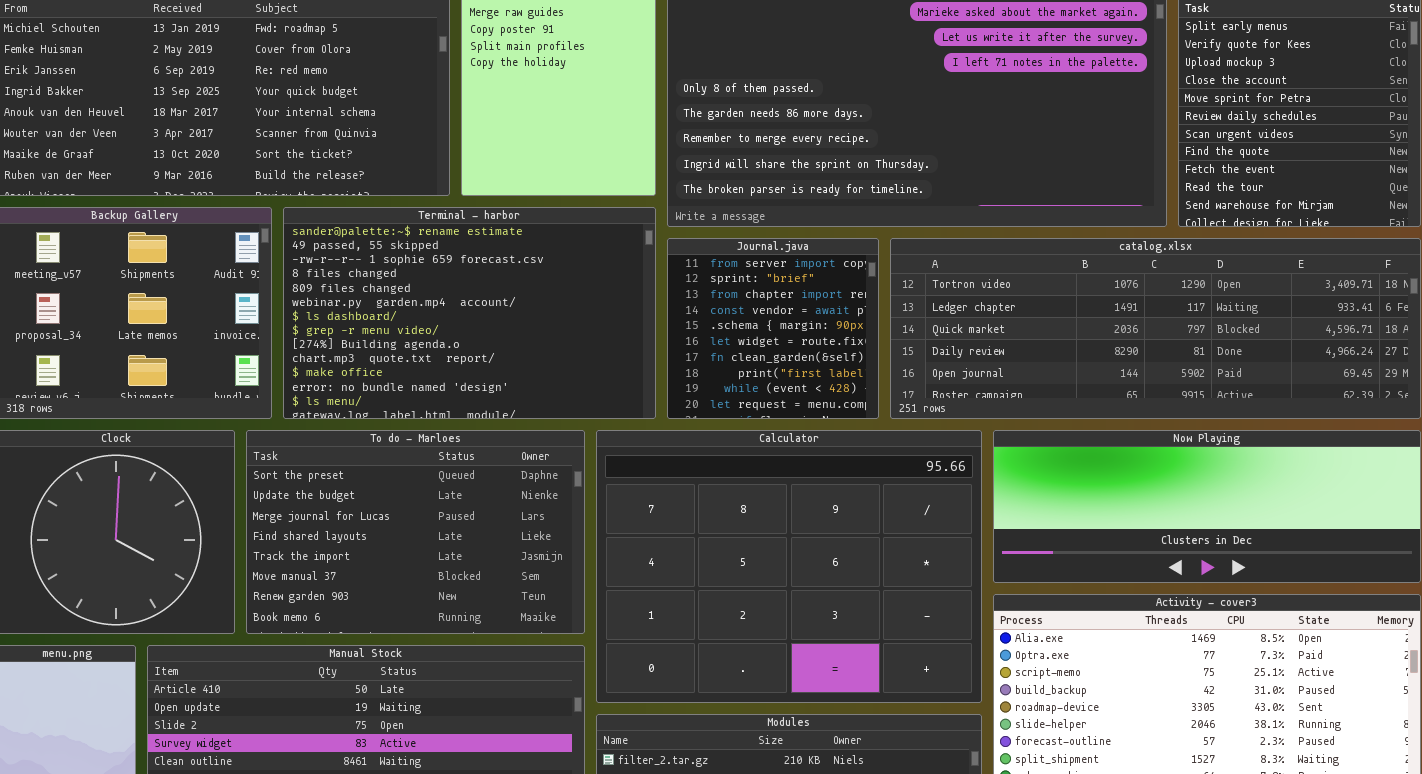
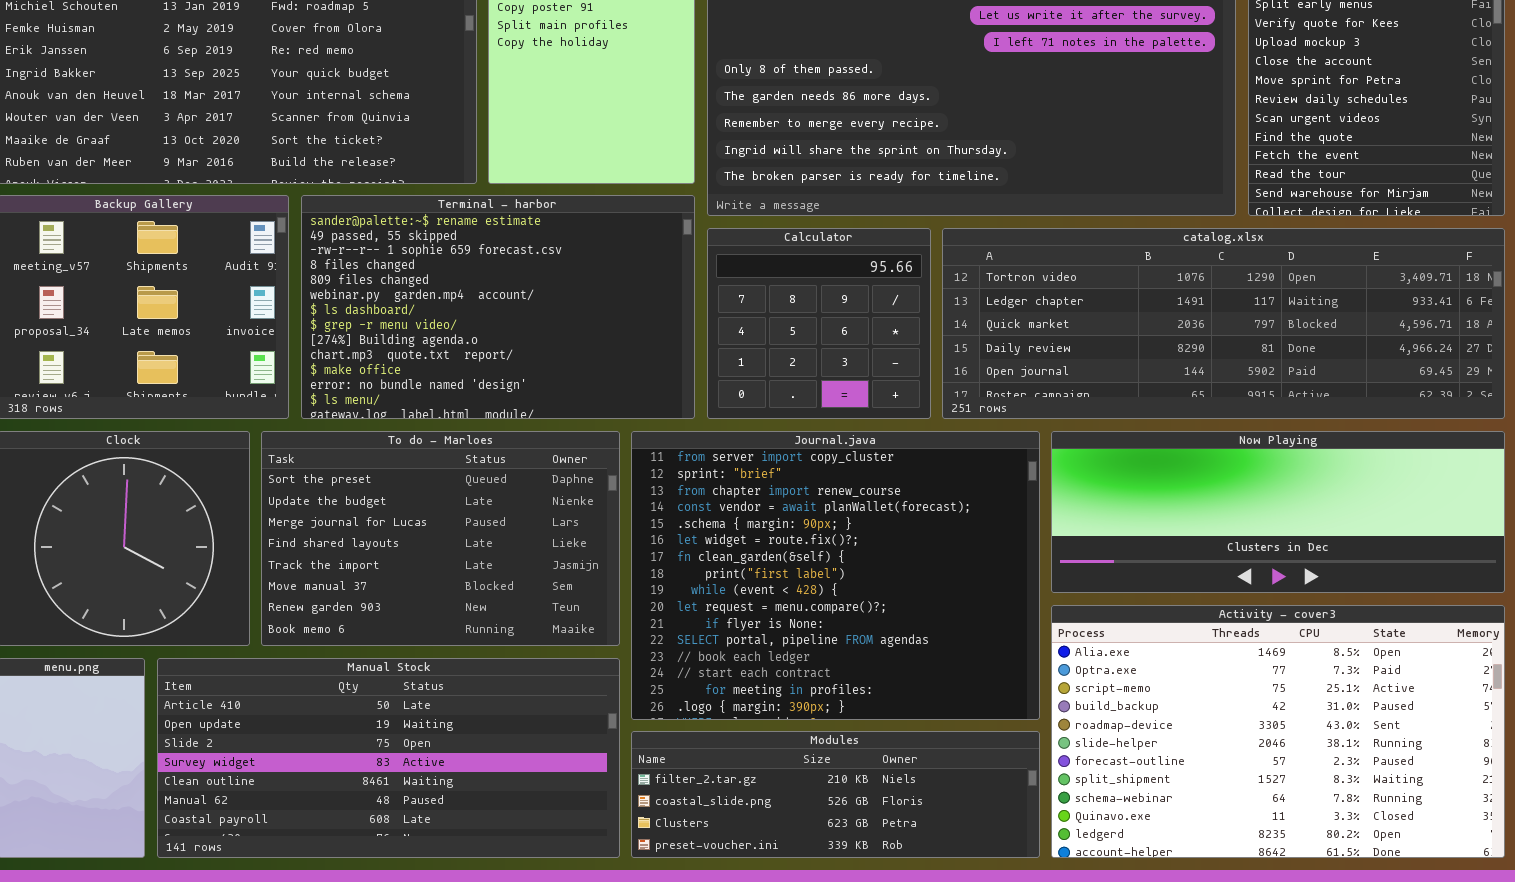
Journal.java: [667,238,879,419] -> [631,431,1040,720], moved, resized
Calculator: [596,430,982,703] -> [707,228,931,419], moved, resized

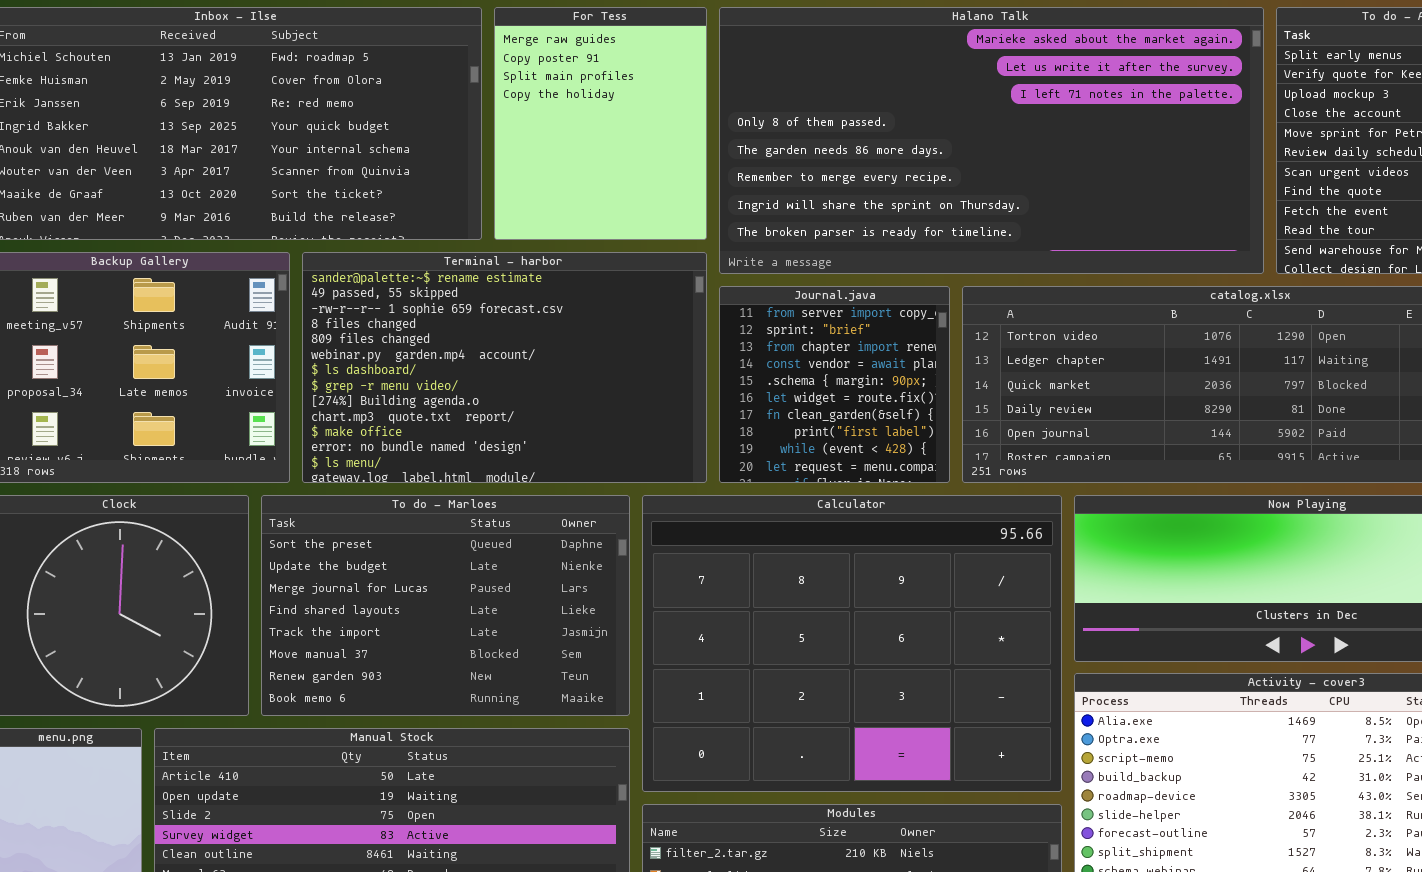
Calculator: [707,228,931,419] -> [642,495,1062,792], moved, resized
Journal.java: [631,431,1040,720] -> [719,286,950,483], moved, resized

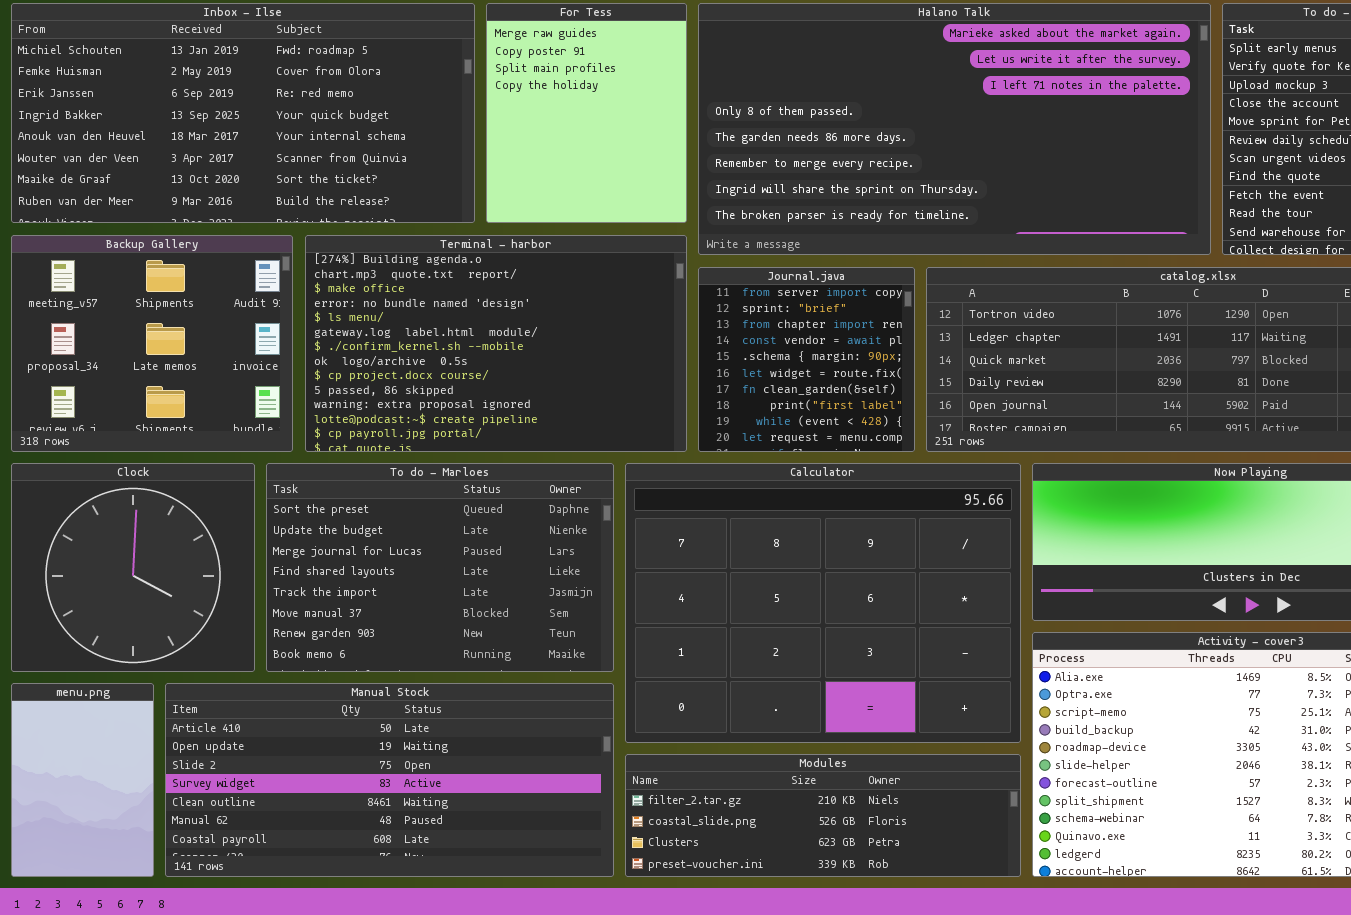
Terminal - harbor: [302,252,707,483] -> [305,235,687,452], scrolled down 8 rows

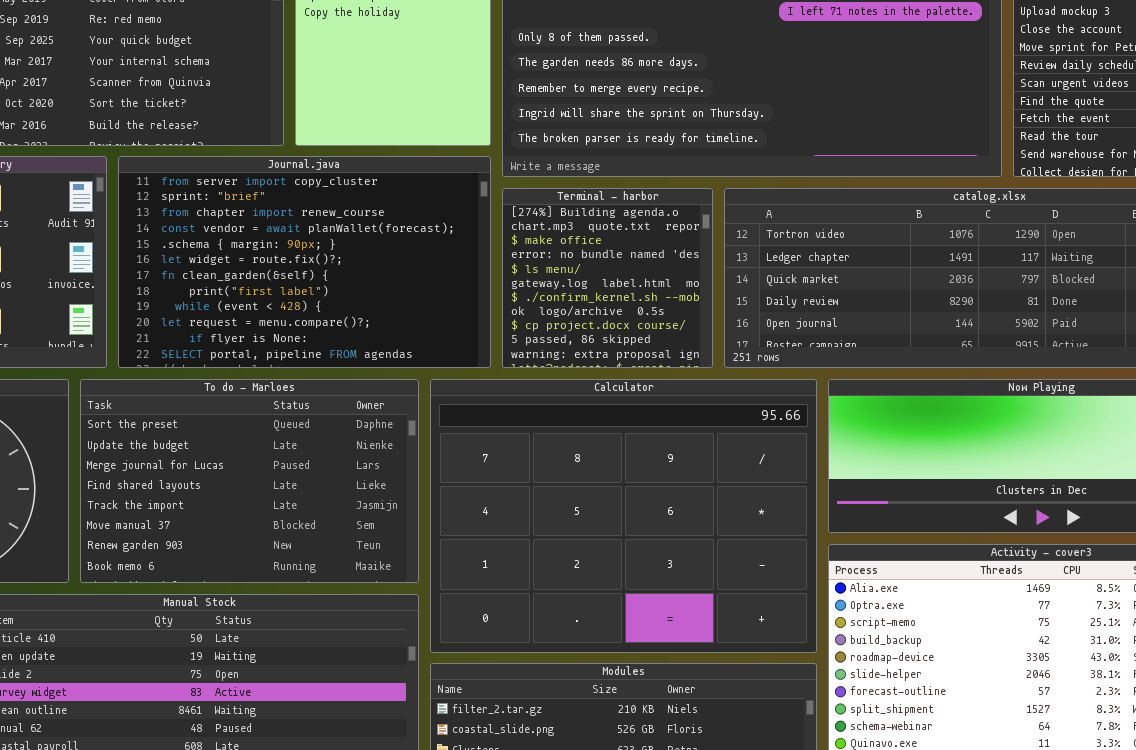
Terminal - harbor: [305,235,687,452] -> [502,188,713,368], moved, resized
Journal.java: [698,267,915,452] -> [118,156,491,368], moved, resized

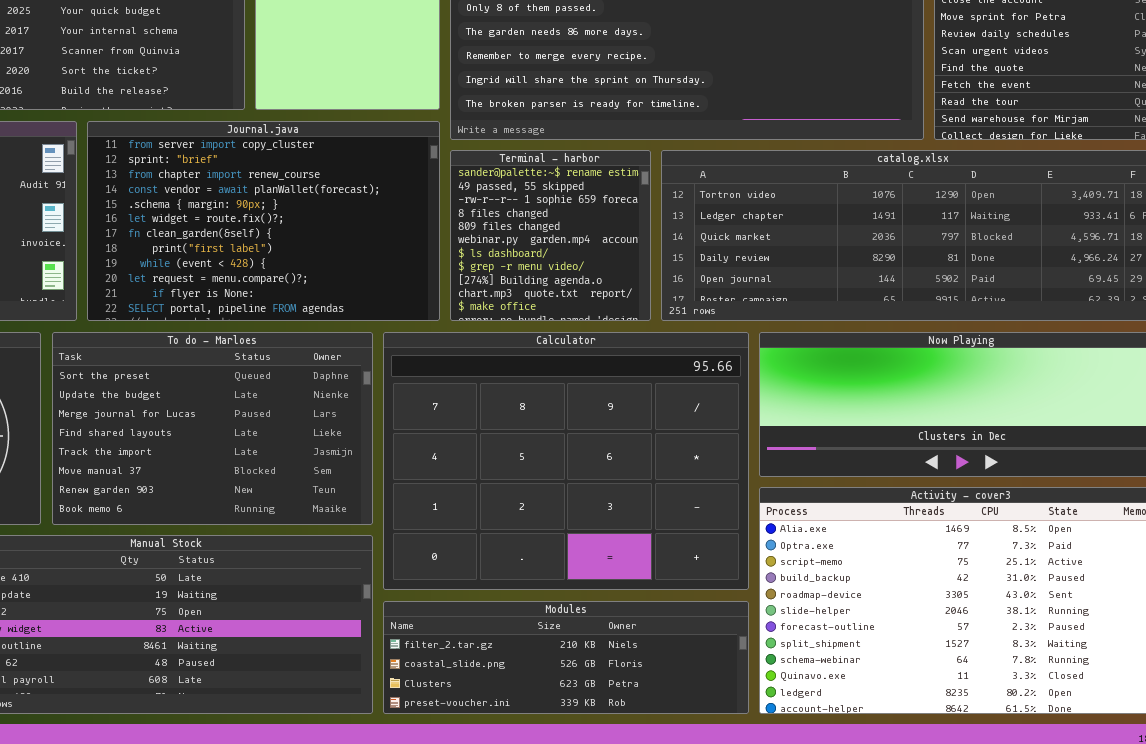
Terminal - harbor: [502,188,713,368] -> [450,150,651,321], scrolled up 8 rows

